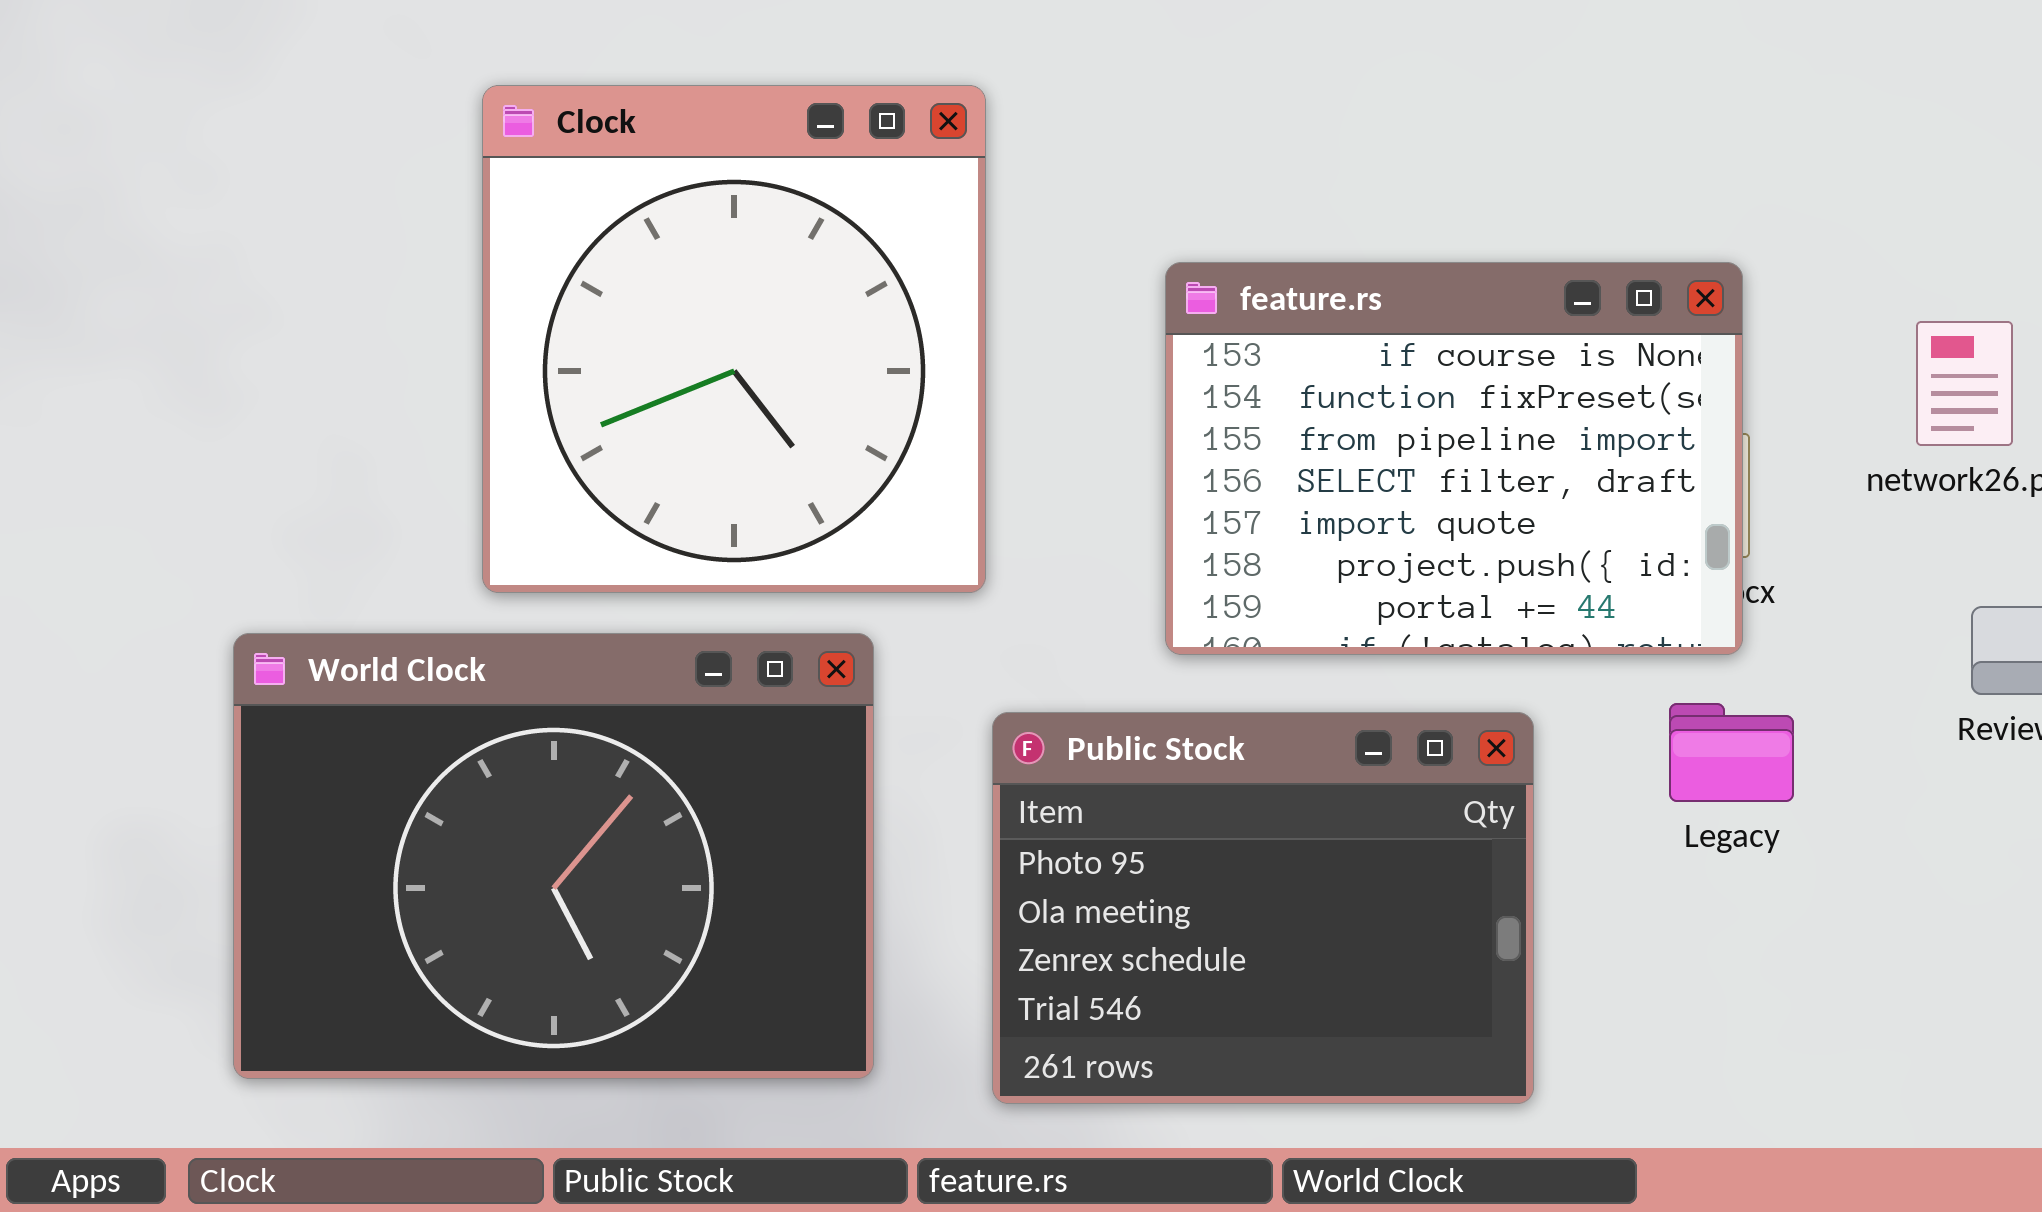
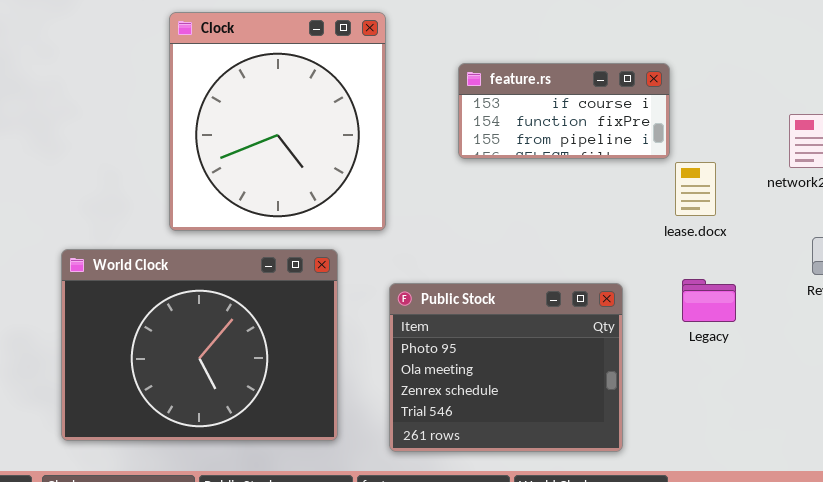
feature.rs: [1165,262,1743,655] -> [458,63,670,159], moved, resized

